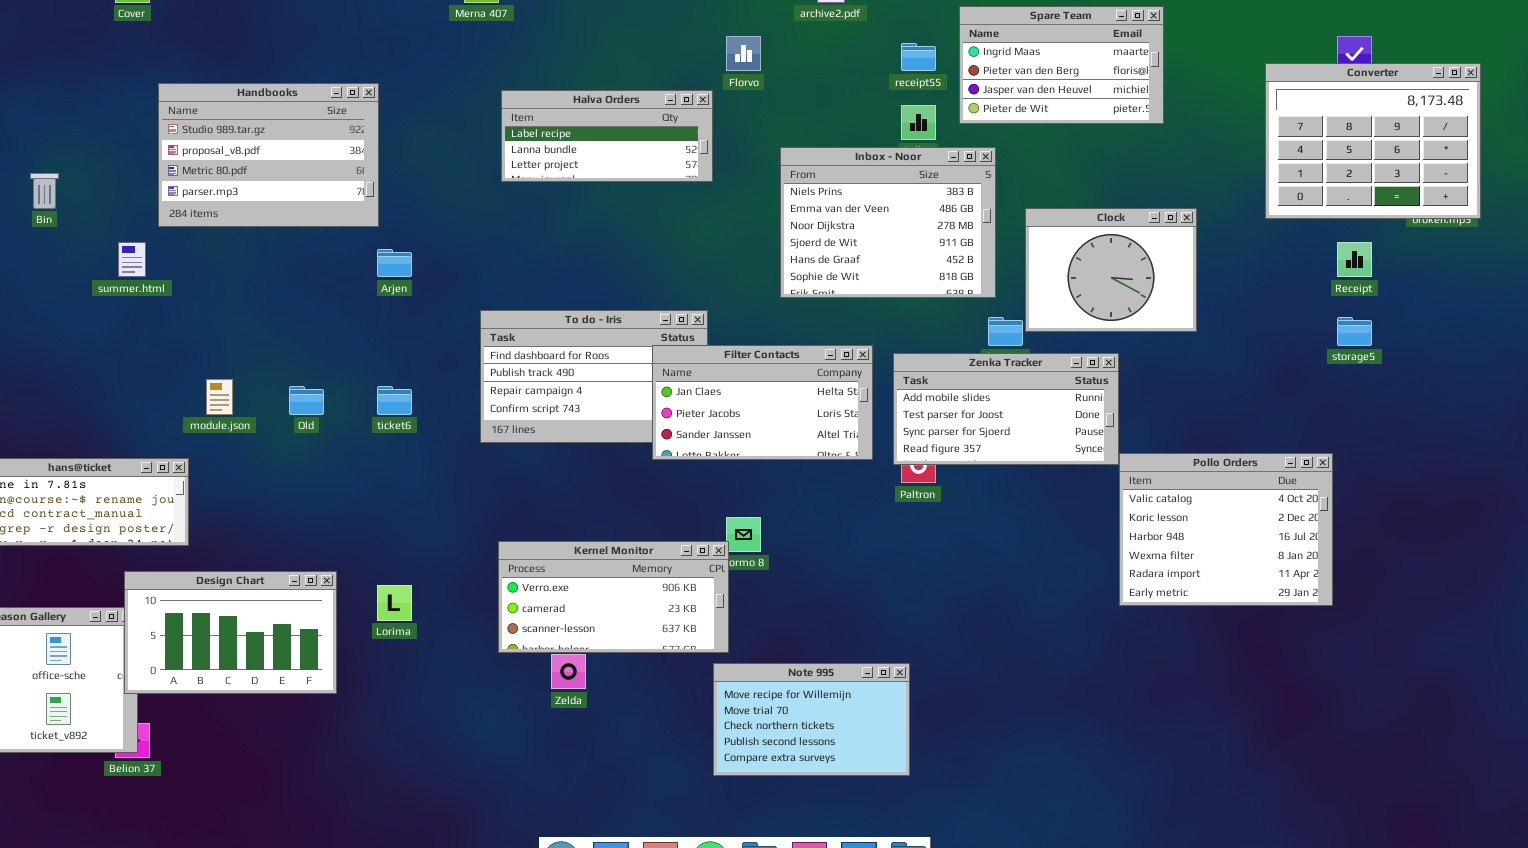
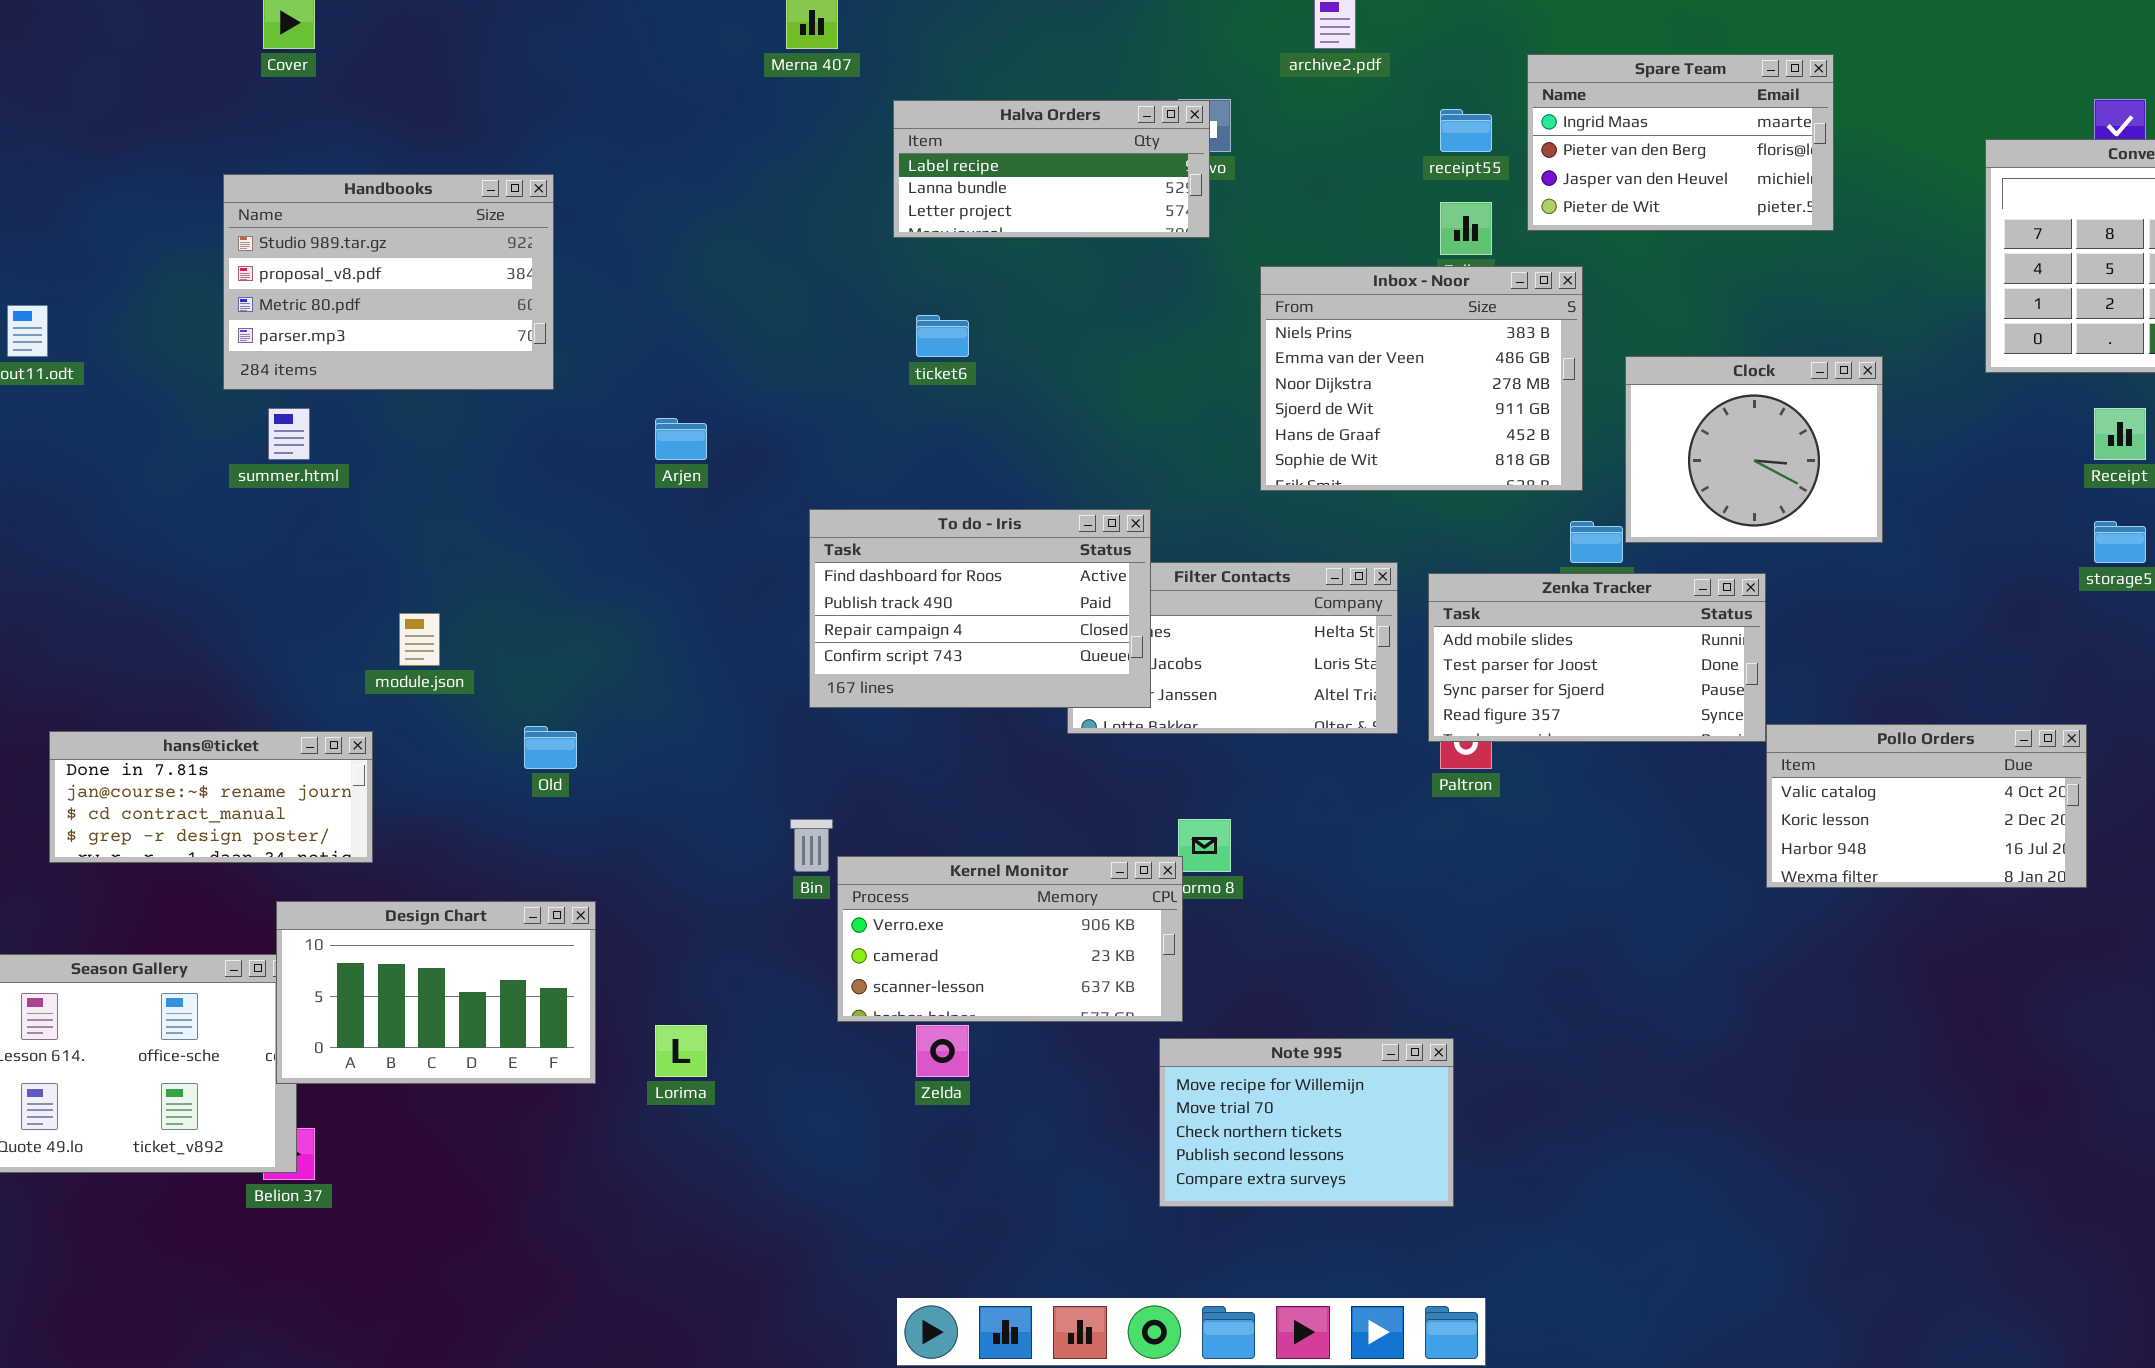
Handbooks: [158,83,379,227] -> [223,174,554,390], moved
Halva Orders: [501,90,713,182] -> [893,100,1210,238], moved
Bin: [30,173,59,209] -> [790,819,833,872], moved
To do - Iris: [480,310,708,443] -> [809,509,1151,708], raised
Old: [289,386,324,415] -> [524,726,577,769], moved
ticket6: [377,386,412,415] -> [916,315,969,357], moved
Pollo Orders: [1119,453,1333,606] -> [1766,724,2087,888], resized
Lorima: [377,585,412,621] -> [655,1025,707,1077], moved

